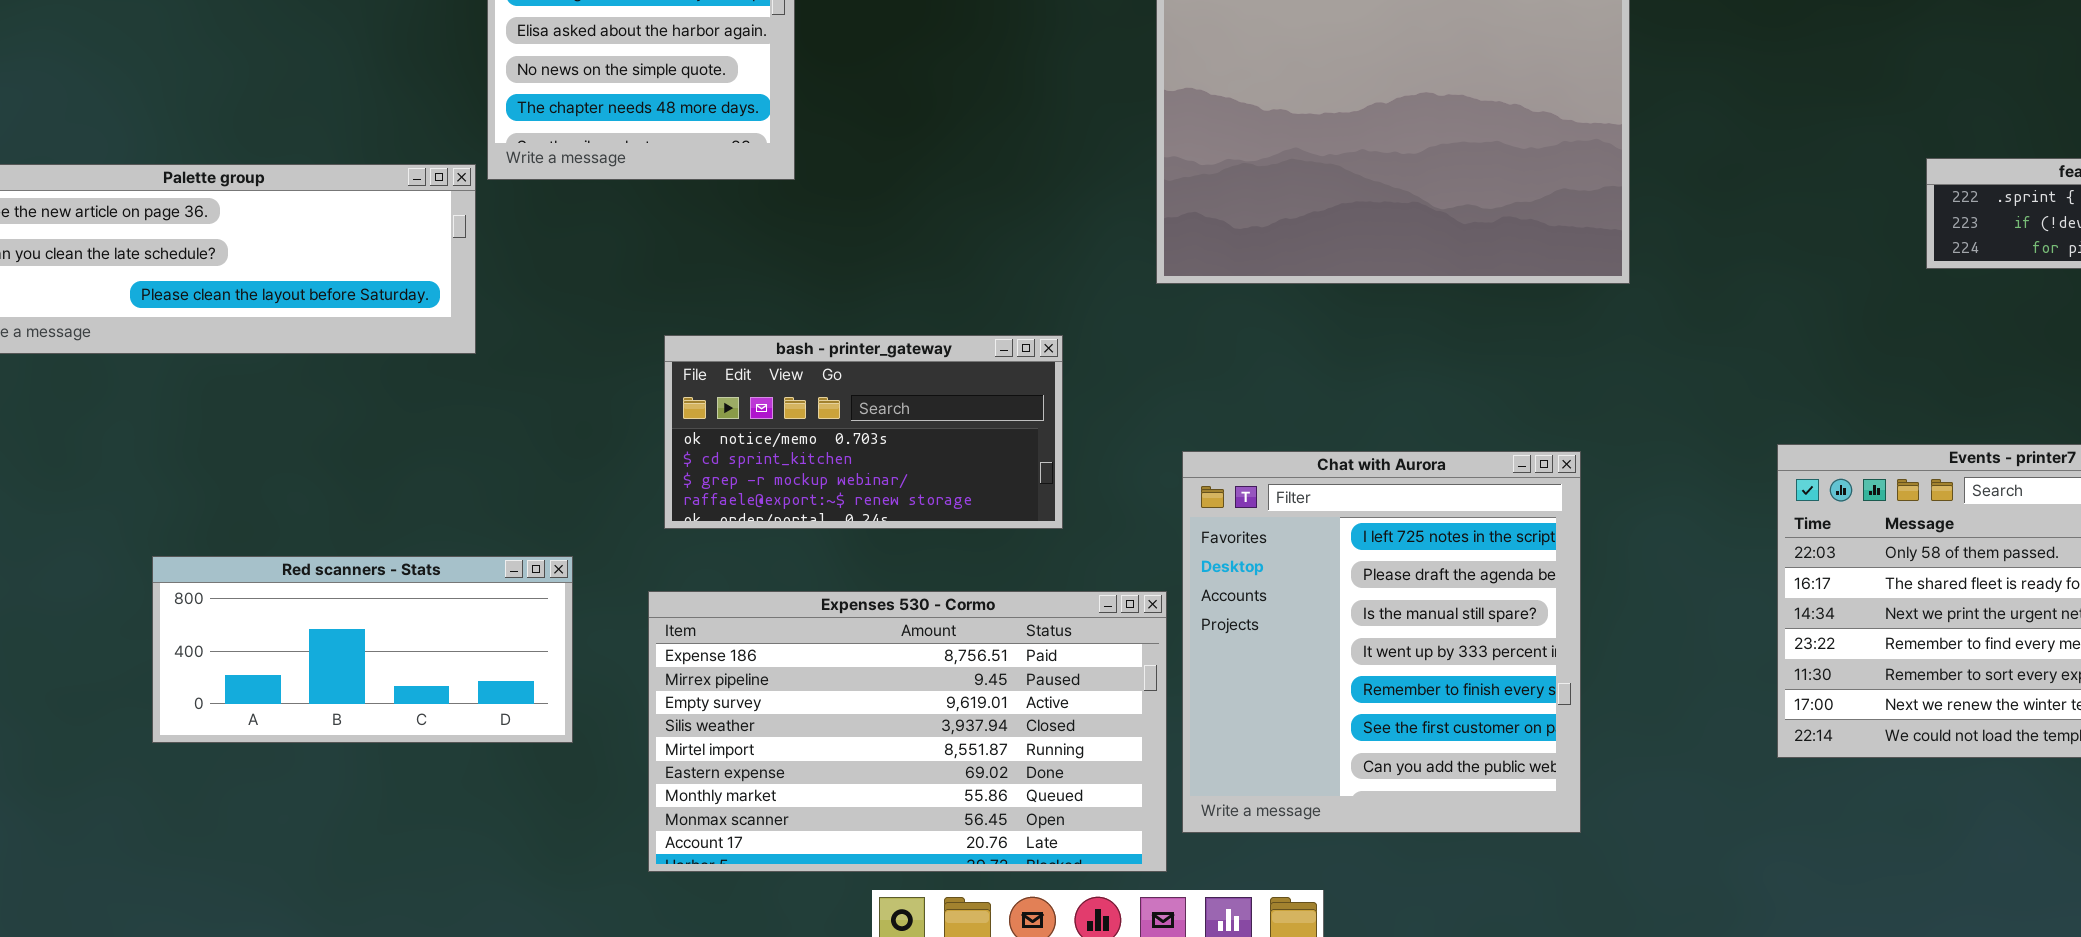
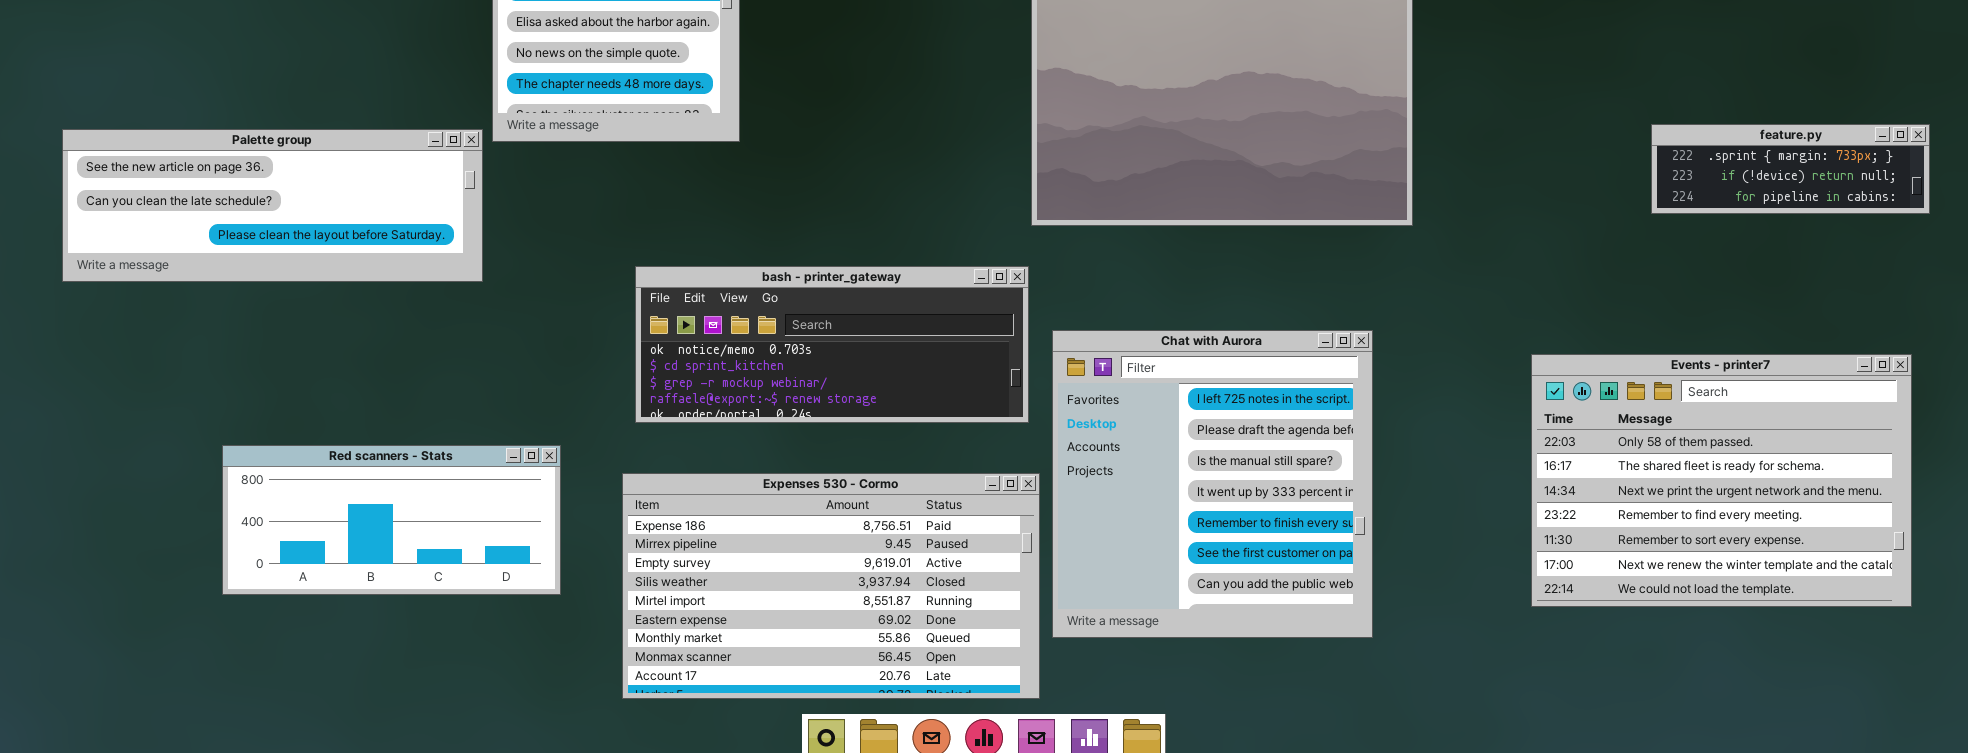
bash - printer_gateway: [664,335,1063,529] -> [635,266,1029,423], resized
Chat with Aurora: [1182,451,1581,833] -> [1052,330,1373,638], moved

